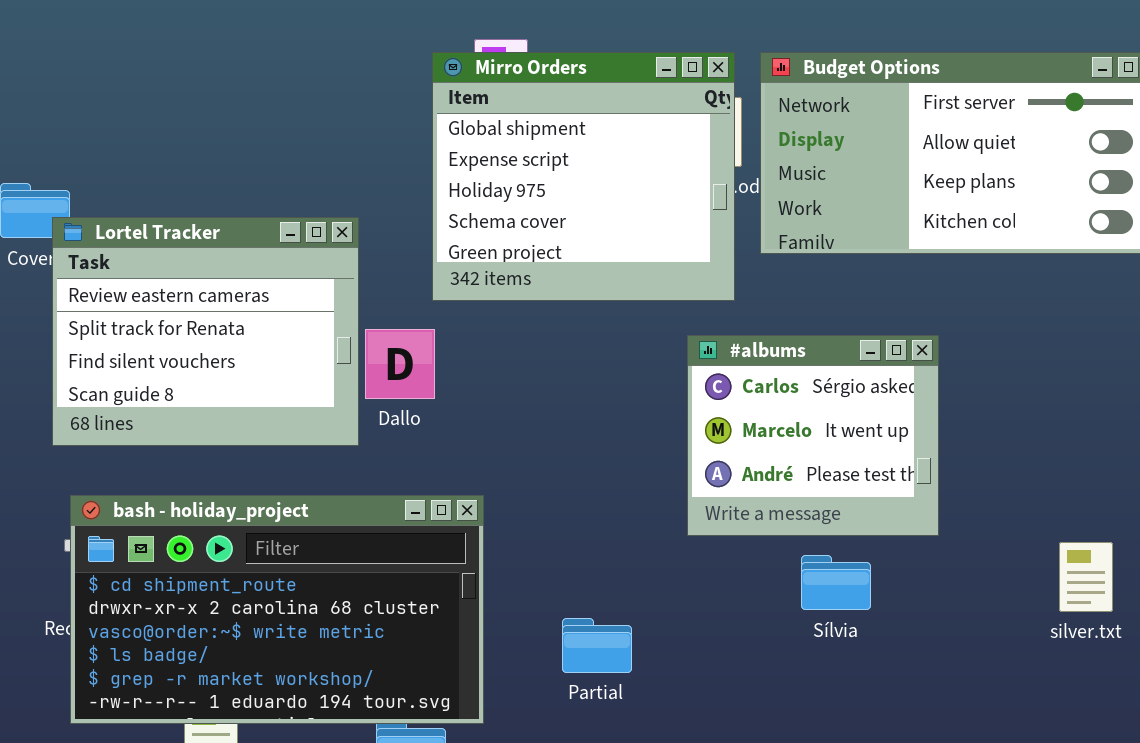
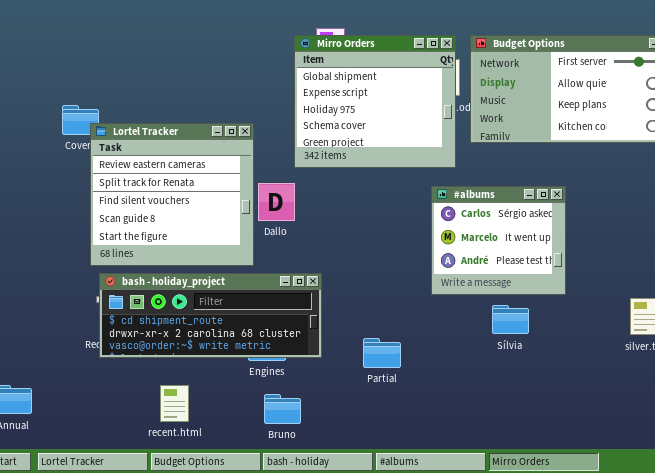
Lortel Tracker: [52,217,359,446] -> [90,123,254,266], resized
bash - holiday_project: [70,495,484,724] -> [99,273,322,358], resized

